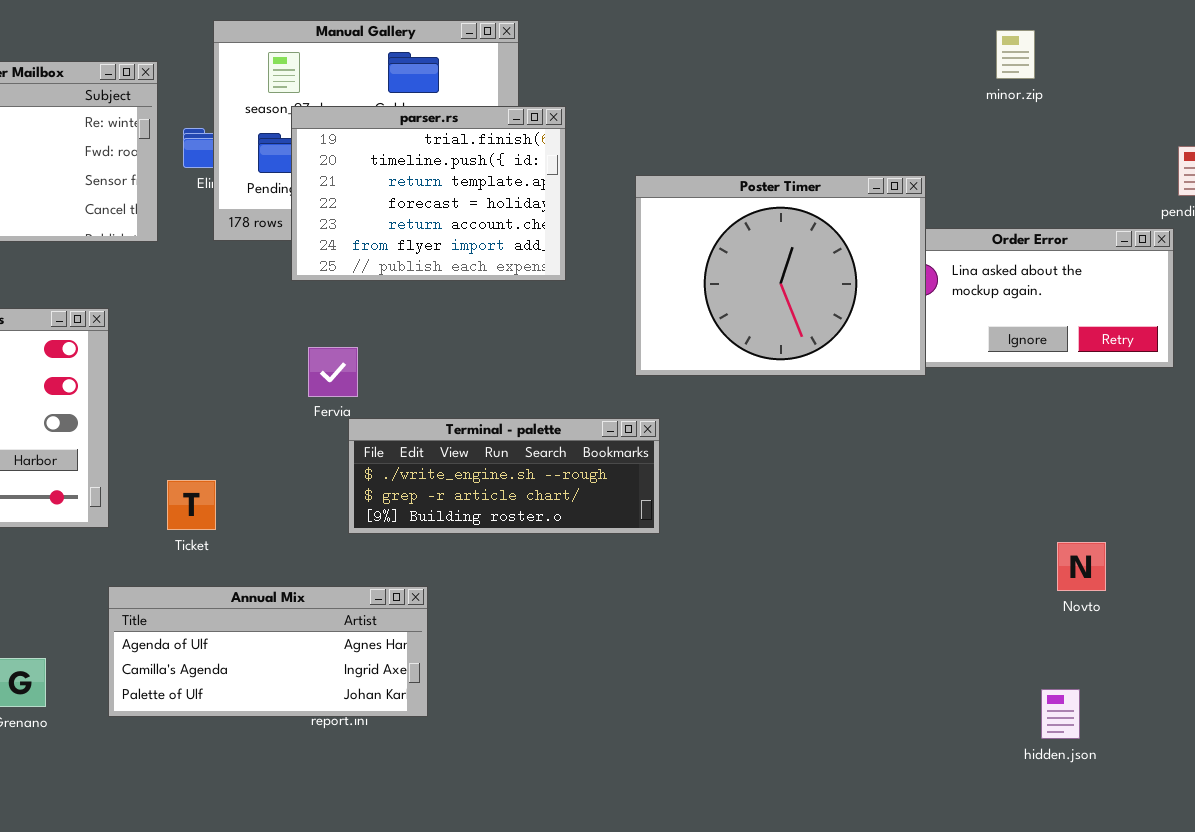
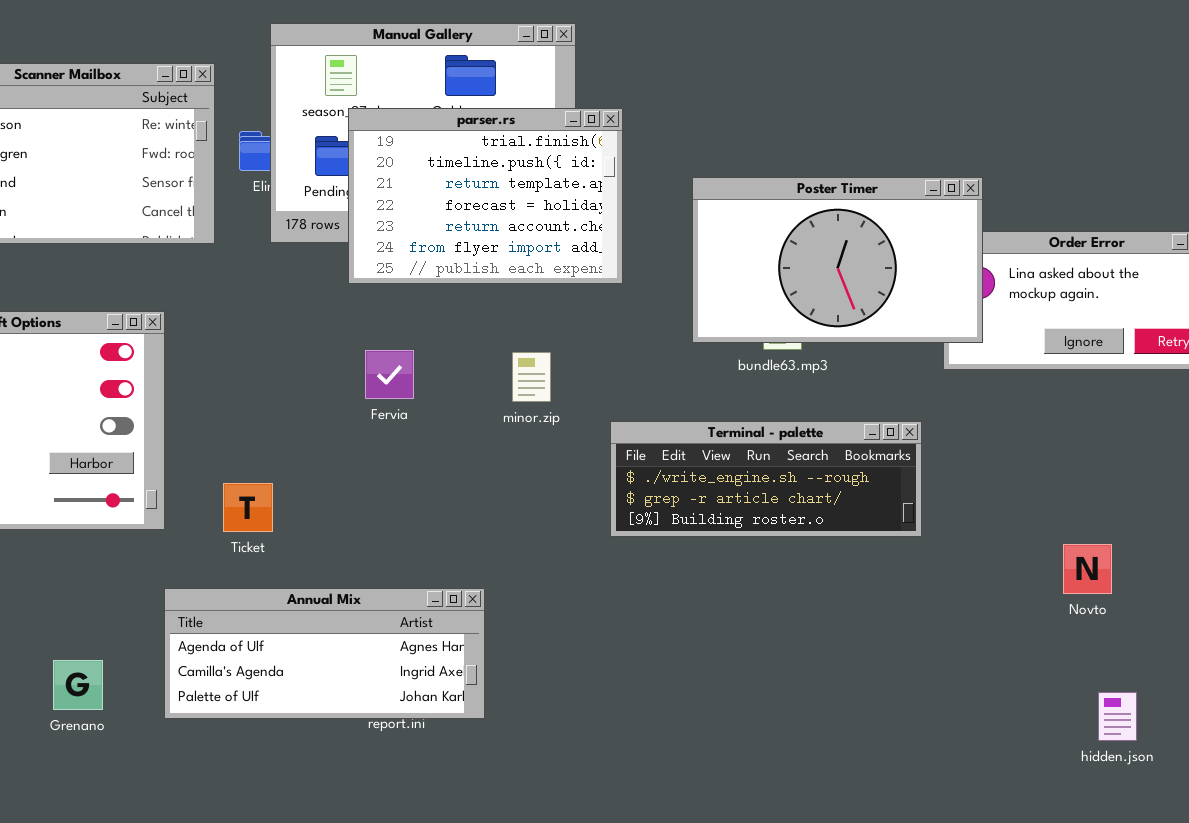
minor.zip: [996,30,1035,79] -> [512,352,551,402], moved
Poster Timer: [635,175,926,376] -> [692,177,983,343], resized
Terminal - palette: [348,418,660,534] -> [610,421,922,537], moved
Novto: [1057,542,1106,591] -> [1063,544,1112,594], moved

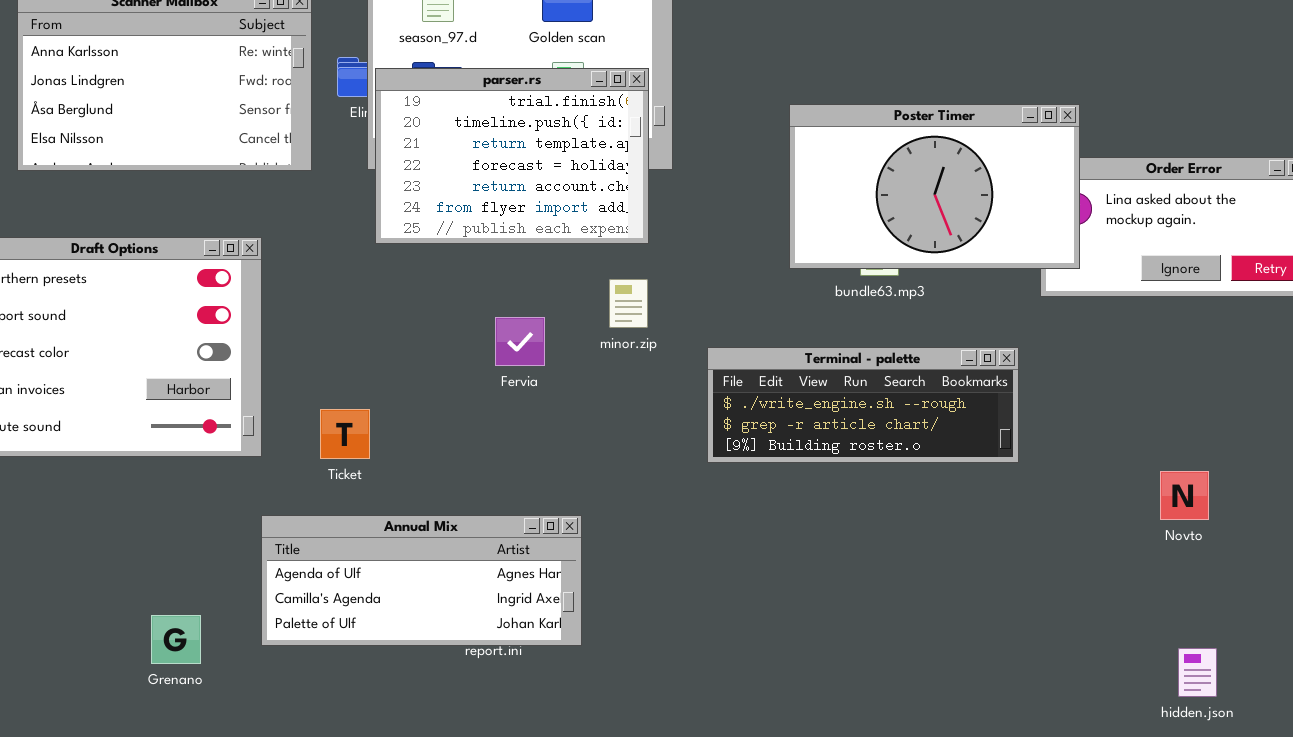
parser.rs: [348,108,623,284] -> [375,68,649,244], moved
Fervia: [365,350,414,399] -> [495,317,545,366], moved
Grenano: [53,660,103,710] -> [151,615,201,664], moved
hidden.json: [1098,692,1137,741] -> [1178,648,1217,697], moved

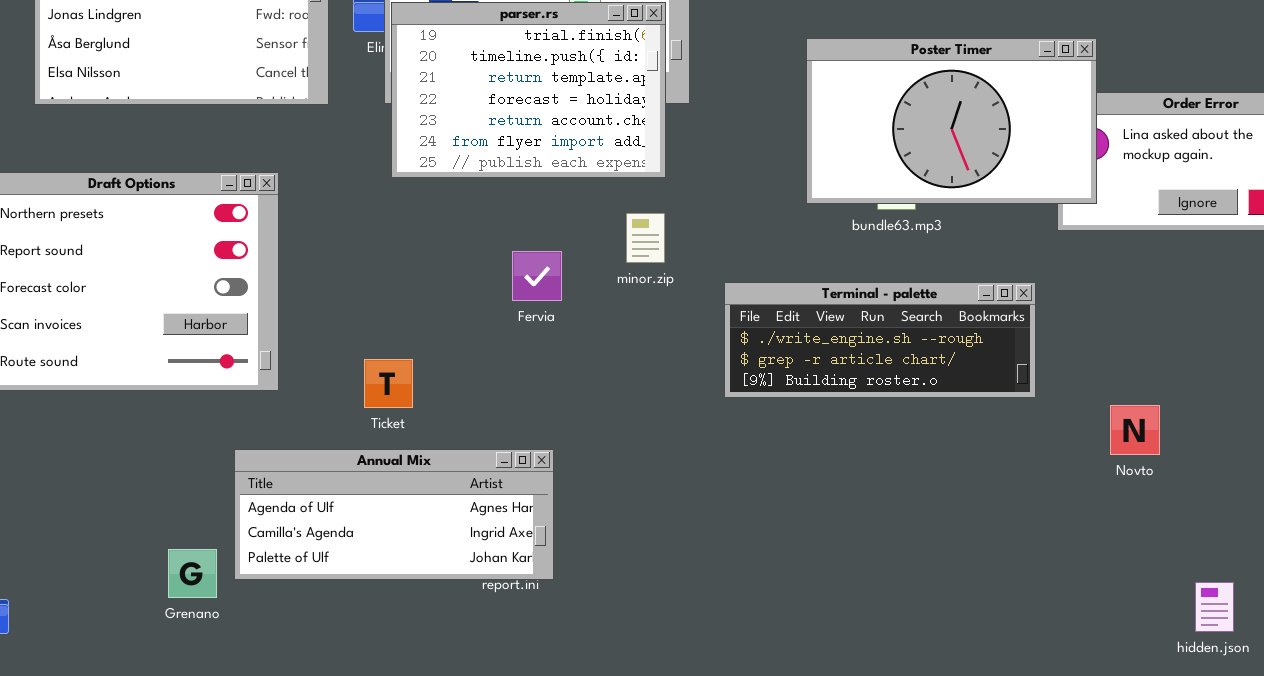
Ticket: [320,409,370,459] -> [364,359,413,408], moved
Novto: [1160,471,1209,520] -> [1110,405,1160,455], moved
Annual Mix: [261,515,582,646] -> [234,449,554,580], moved

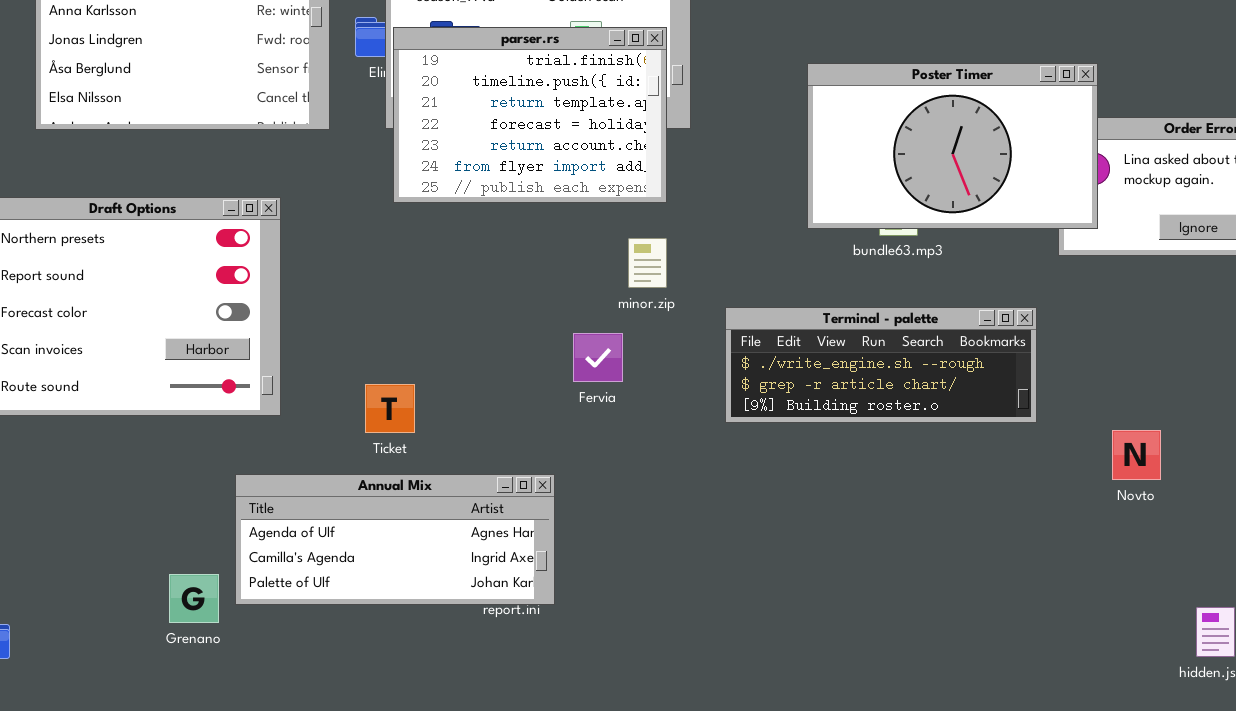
Fervia: [512,251,562,301] -> [573,333,623,382], moved

